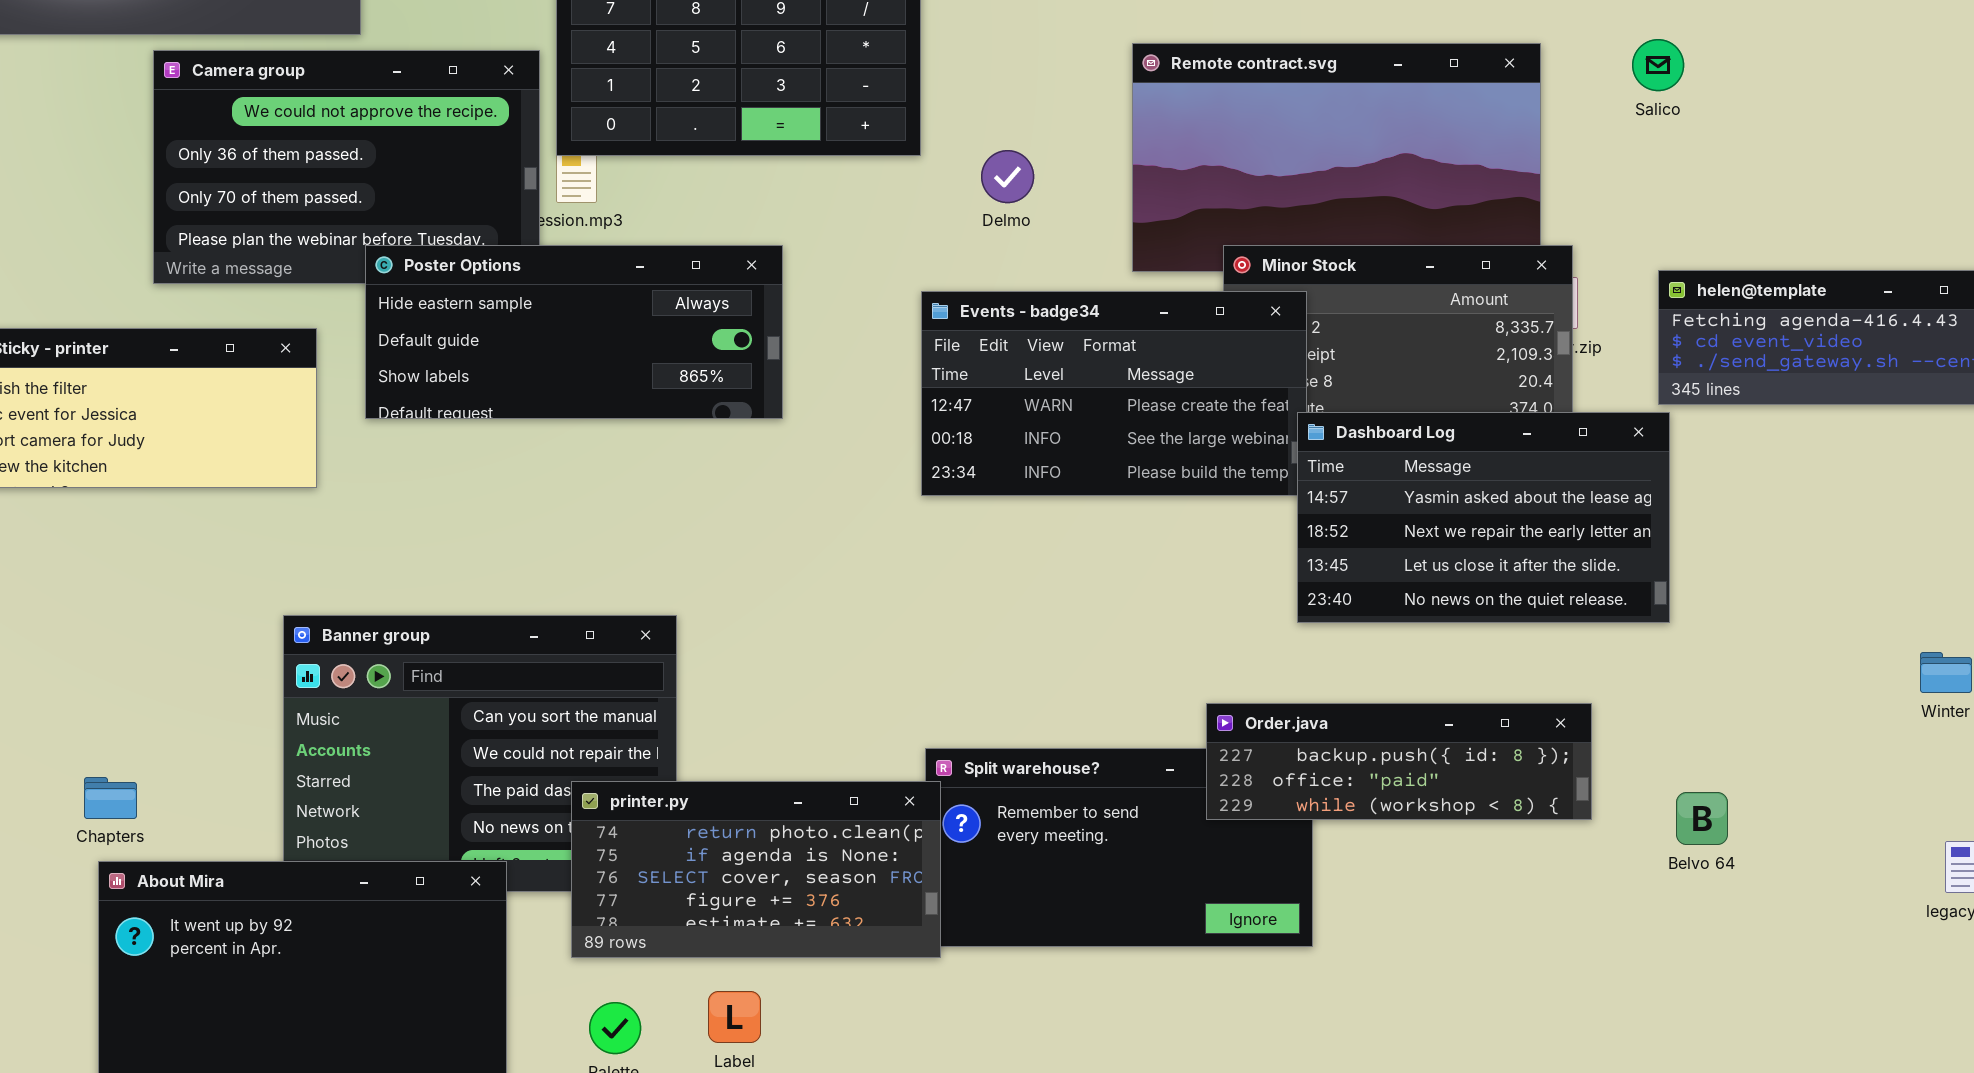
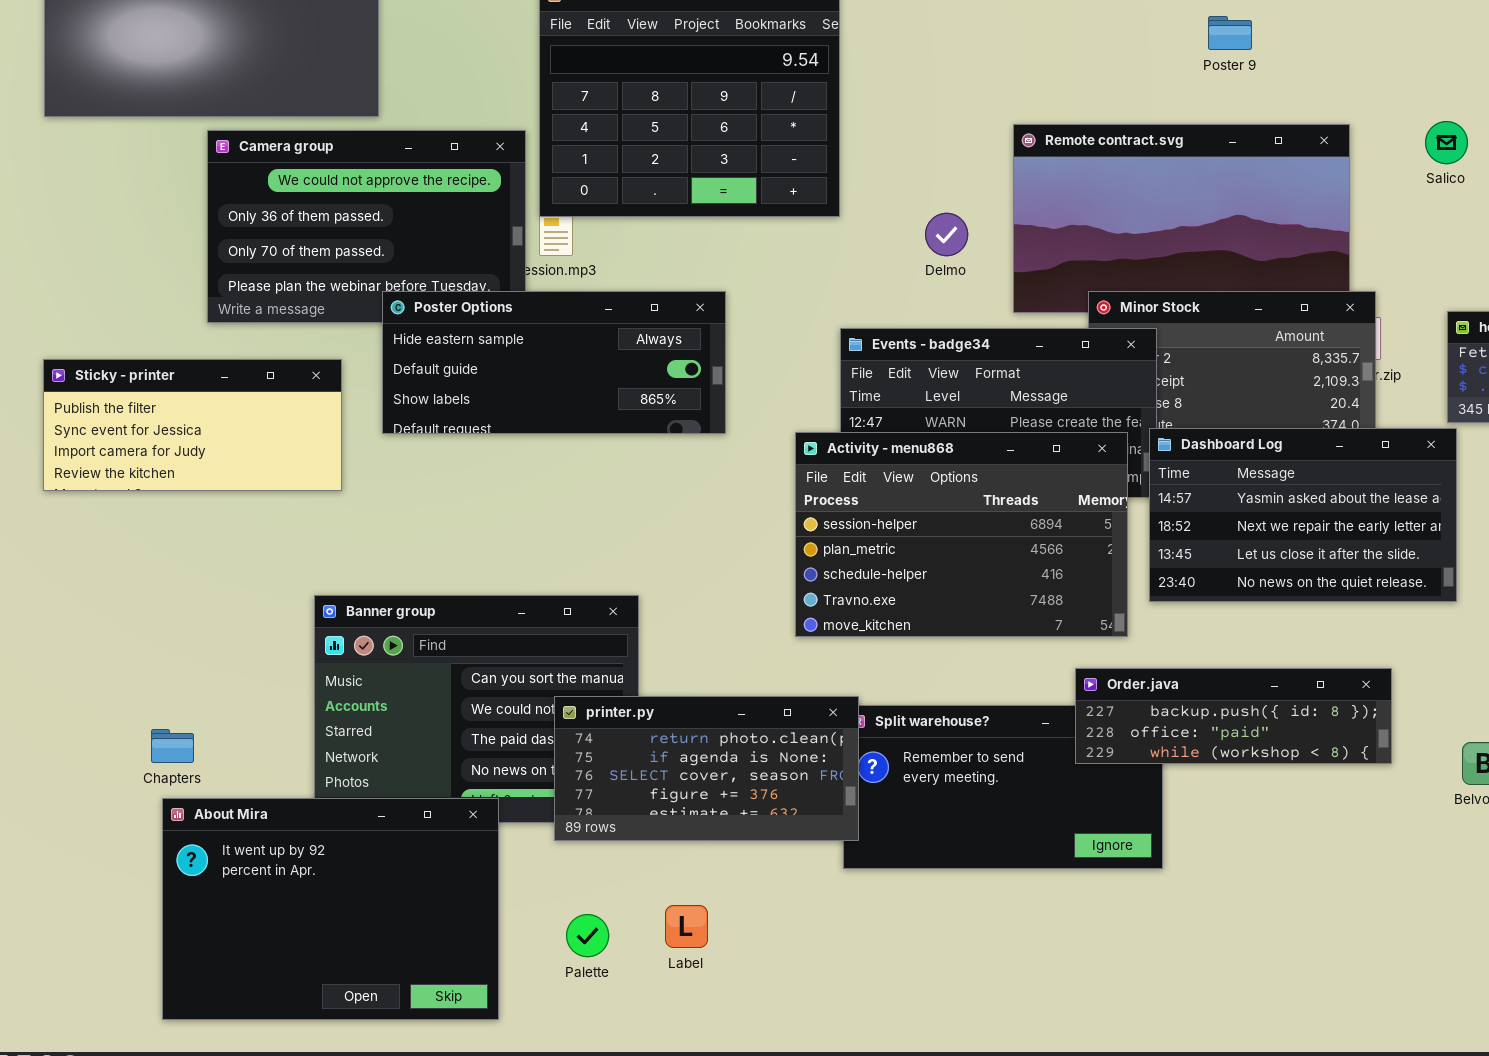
Delmo: [981,150,1034,203] -> [925,213,968,256], moved
Activity - menu868: none -> [795,432,1128,637], opened
printer.py: [571,781,941,958] -> [554,696,859,841], moved

